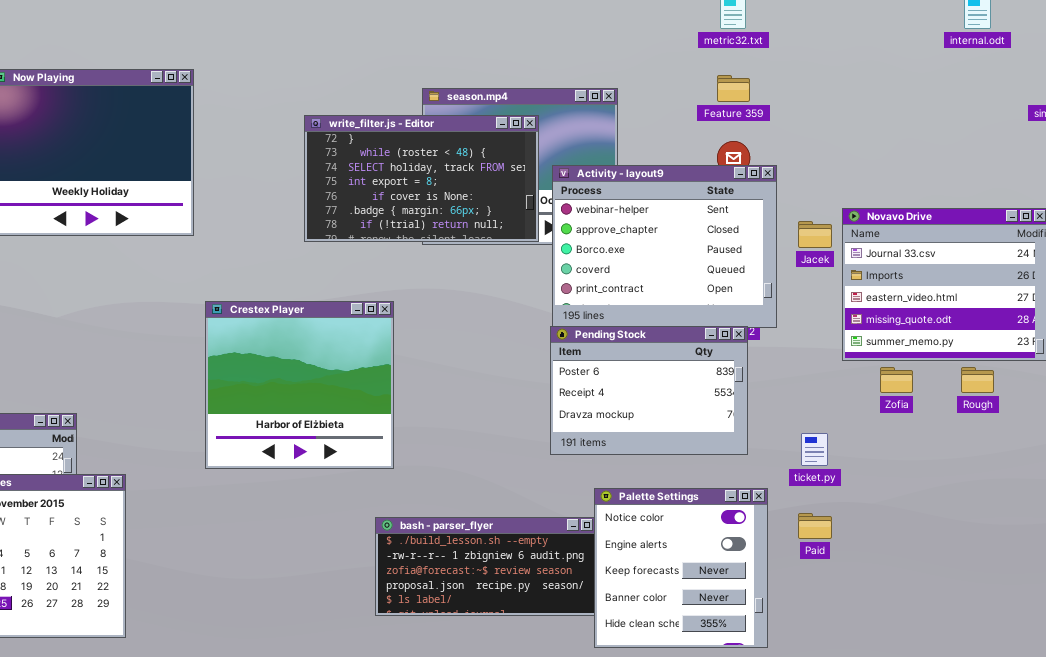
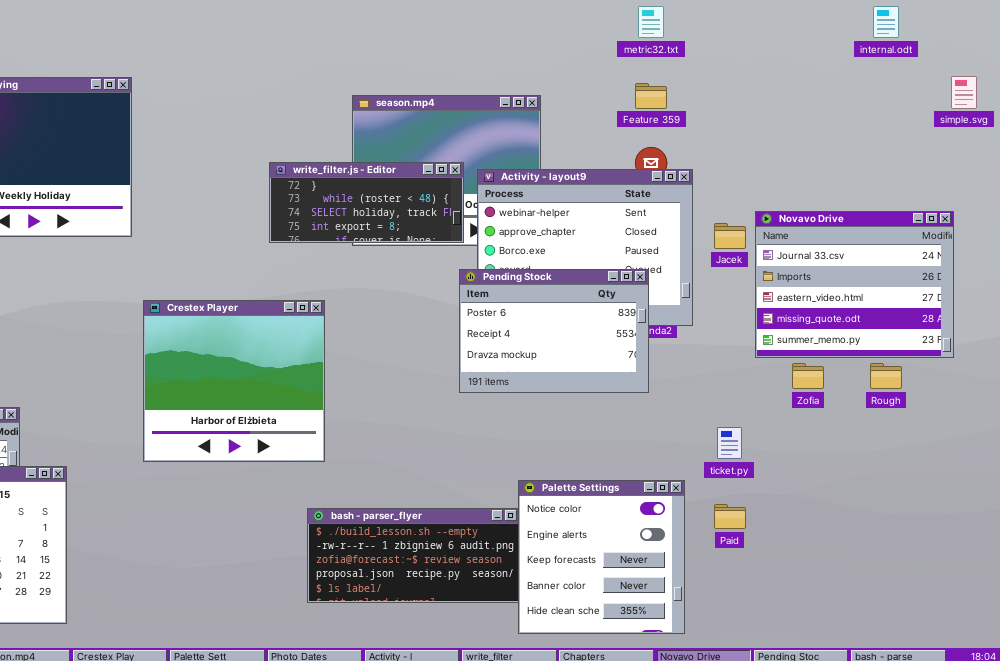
write_filter.js - Editor: [304,115,539,242] -> [269,162,464,243], resized
Pending Stock: [550,326,748,455] -> [459,269,649,393], moved

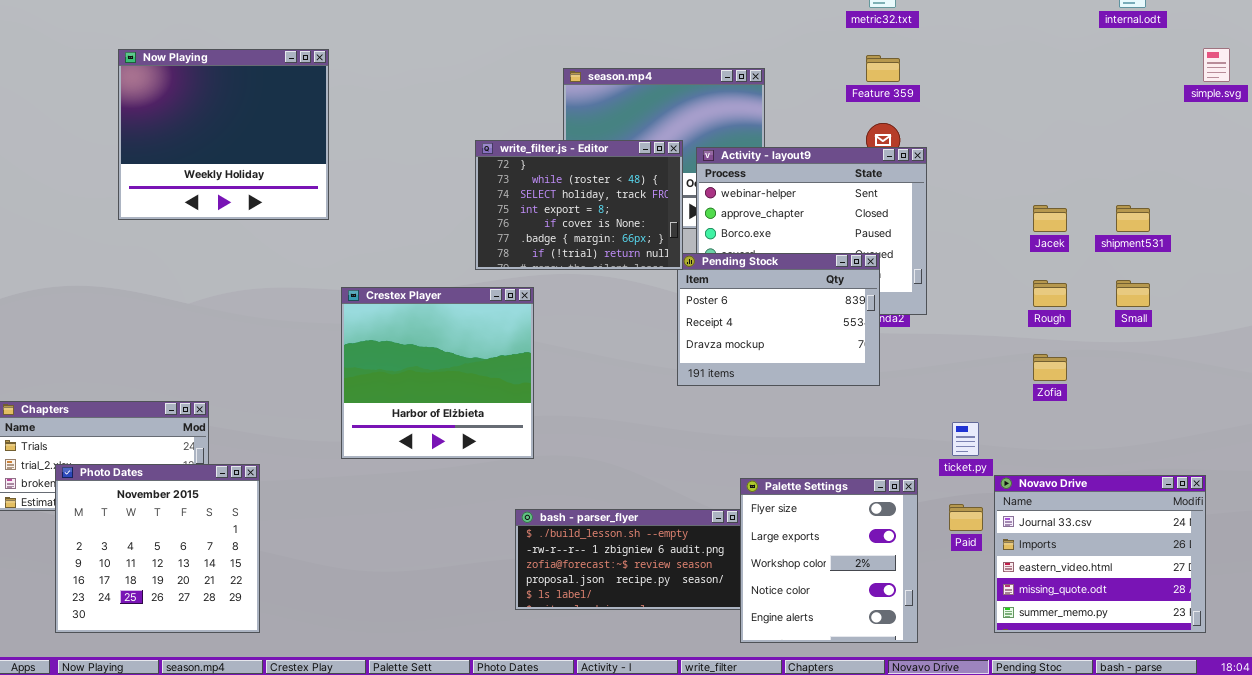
write_filter.js - Editor: [269,162,464,243] -> [475,140,683,270], resized
Novavo Drive: [755,211,954,358] -> [994,475,1206,633], moved
Jacek: [714,223,746,249] -> [1033,205,1067,232], moved
Rough: [870,363,902,389] -> [1033,280,1067,307], moved
Palette Settings: [518,480,685,634] -> [740,478,918,643], scrolled up 3 rows

